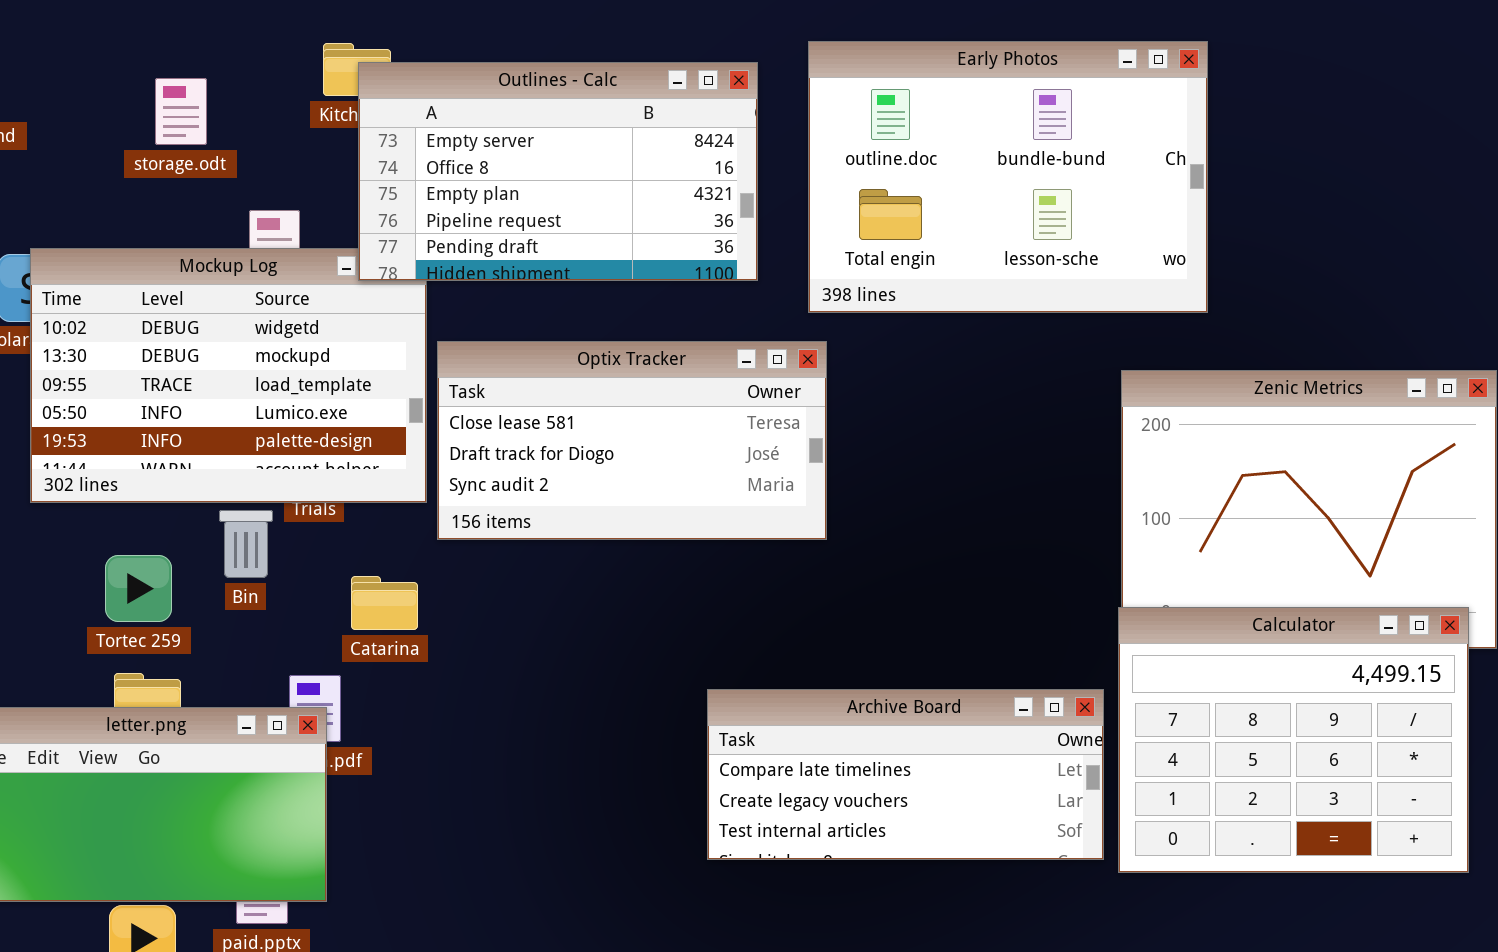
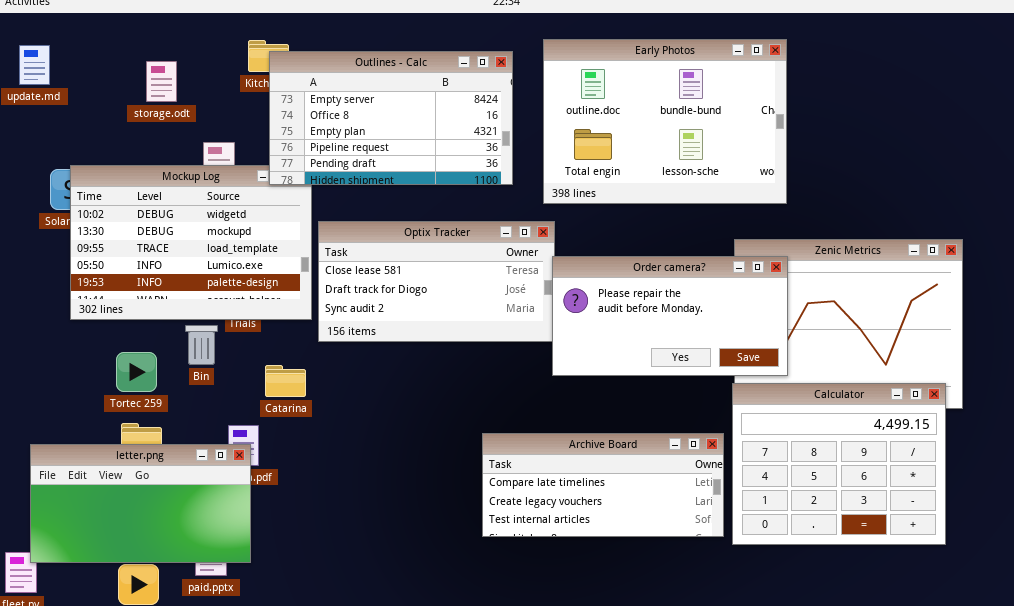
Order camera?: none -> [552,256,788,376], opened

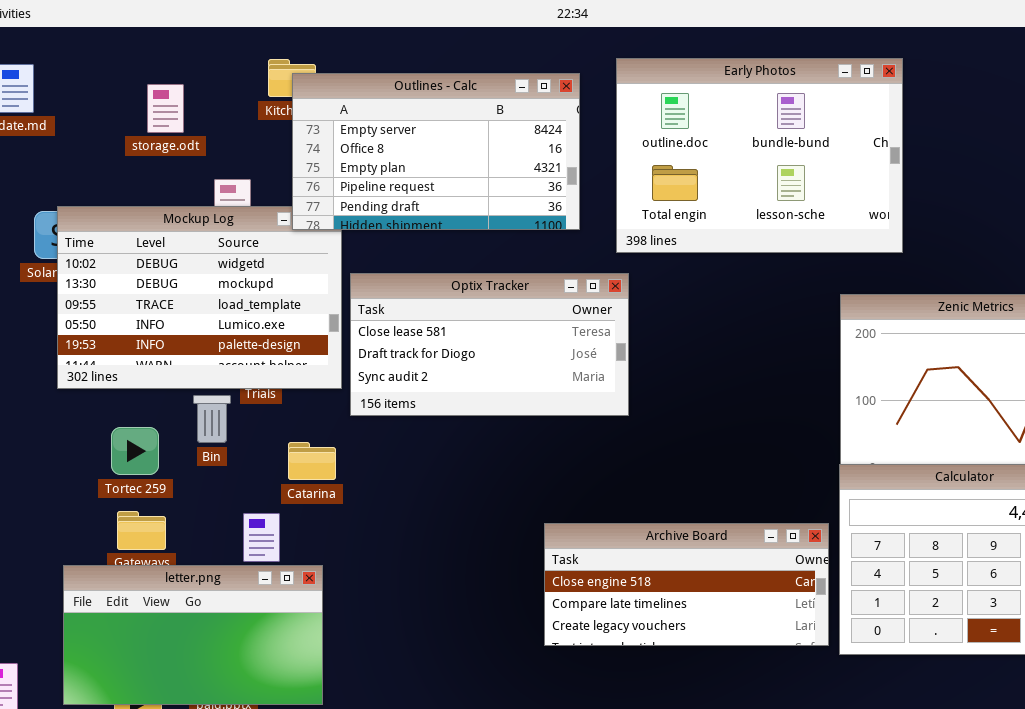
Order camera?: [552,256,788,376] -> none, closed
Archive Board: [482,433,724,537] -> [544,523,829,646], scrolled up 1 row
letter.png: [30,444,251,563] -> [63,565,323,705], moved

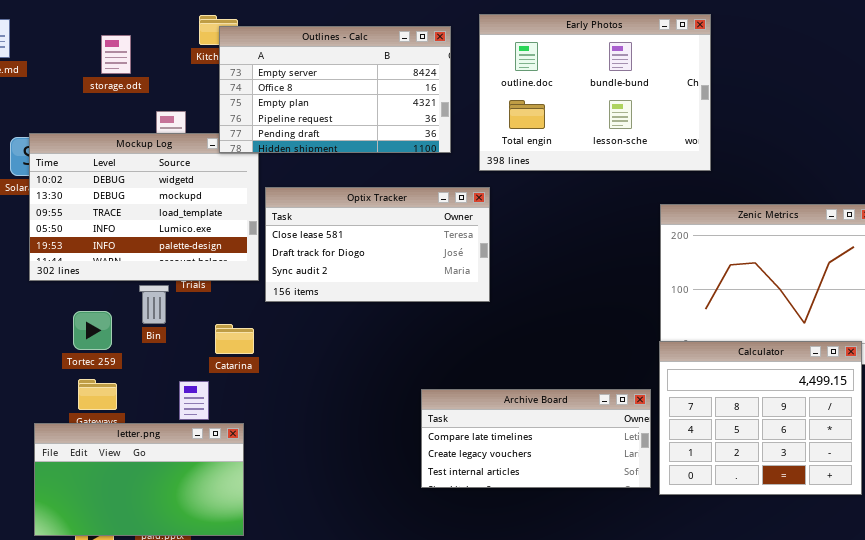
Archive Board: [544,523,829,646] -> [421,389,651,488], scrolled down 1 row

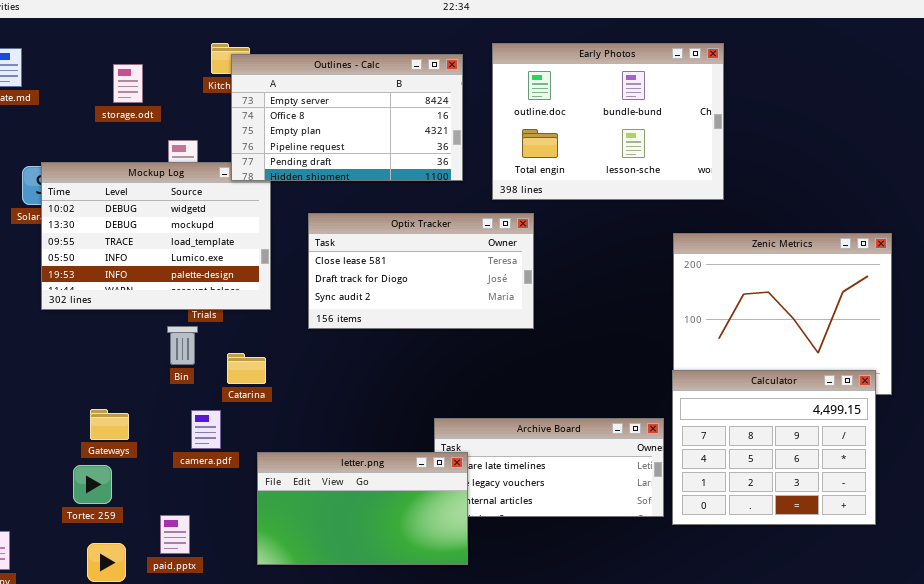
Optix Tracker: [265,187,490,302] -> [308,213,534,329], moved
Bin: [139,285,169,324] -> [167,326,198,365], moved
Tortec 259: [73,311,112,350] -> [73,465,112,504], moved
letter.png: [34,423,244,536] -> [257,452,468,565], moved

